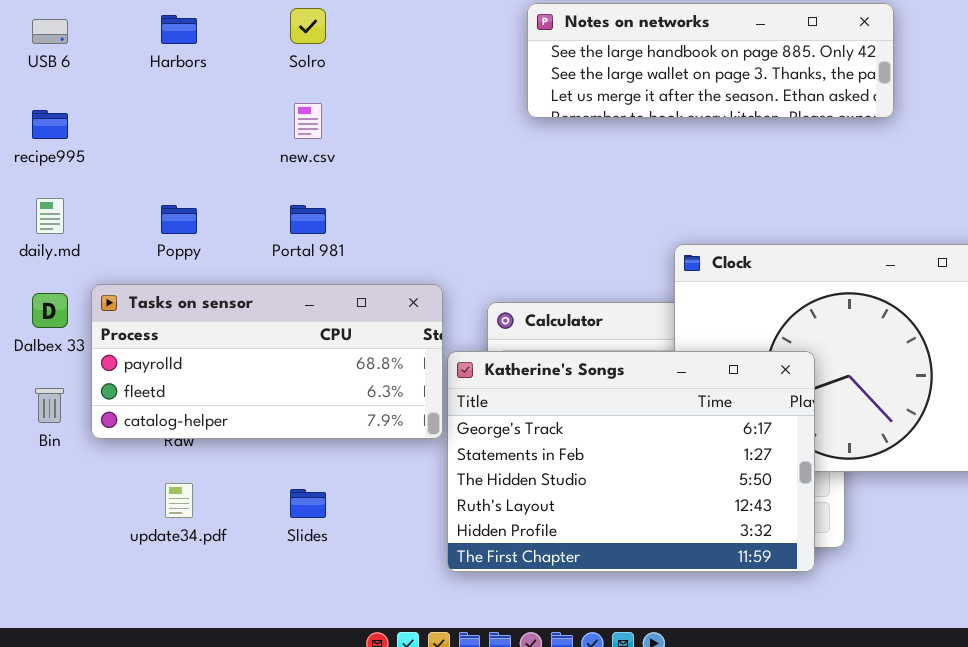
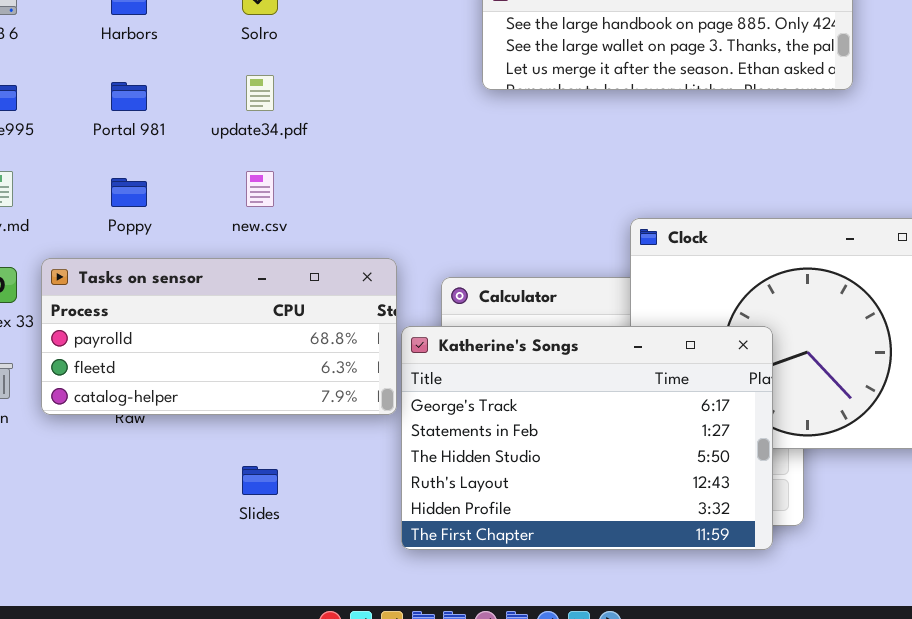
new.csv: [294,103,322,139] -> [246,171,274,207], moved
Portal 981: [290,205,326,234] -> [111,82,147,111], moved
update34.pdf: [165,483,193,518] -> [246,75,274,111], moved

